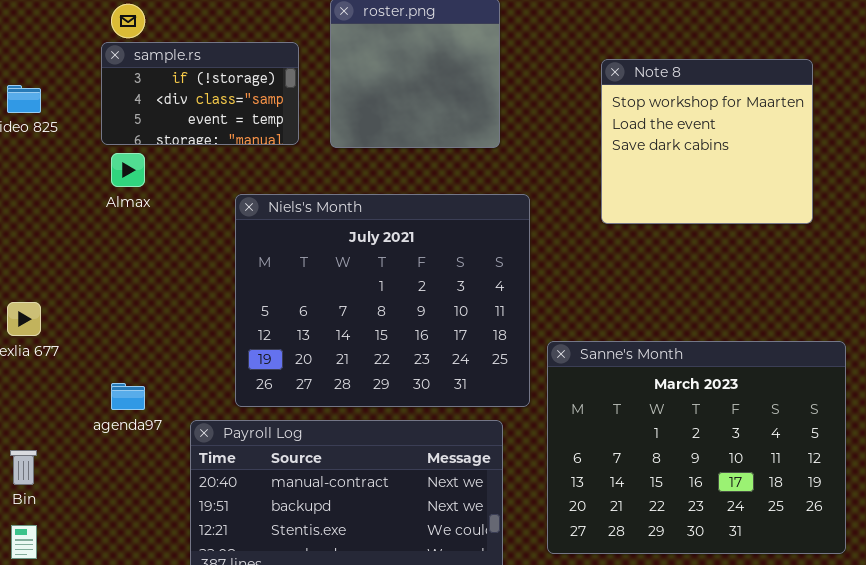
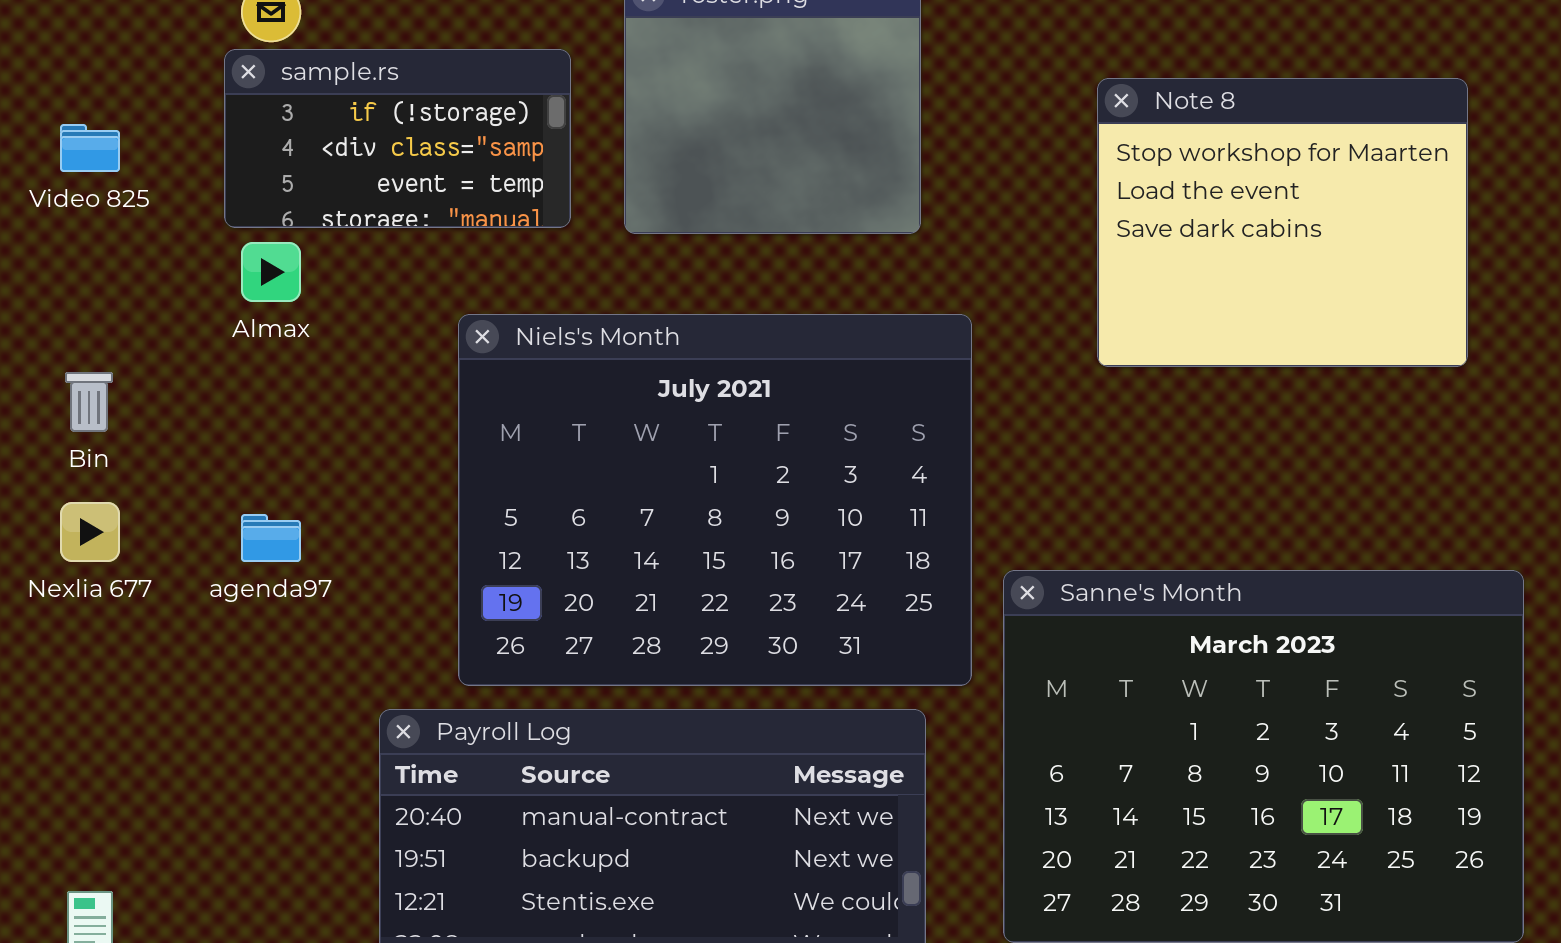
agenda97: [111,383,145,410] -> [241,514,301,562], moved
Bin: [10,450,37,485] -> [65,372,113,432], moved

